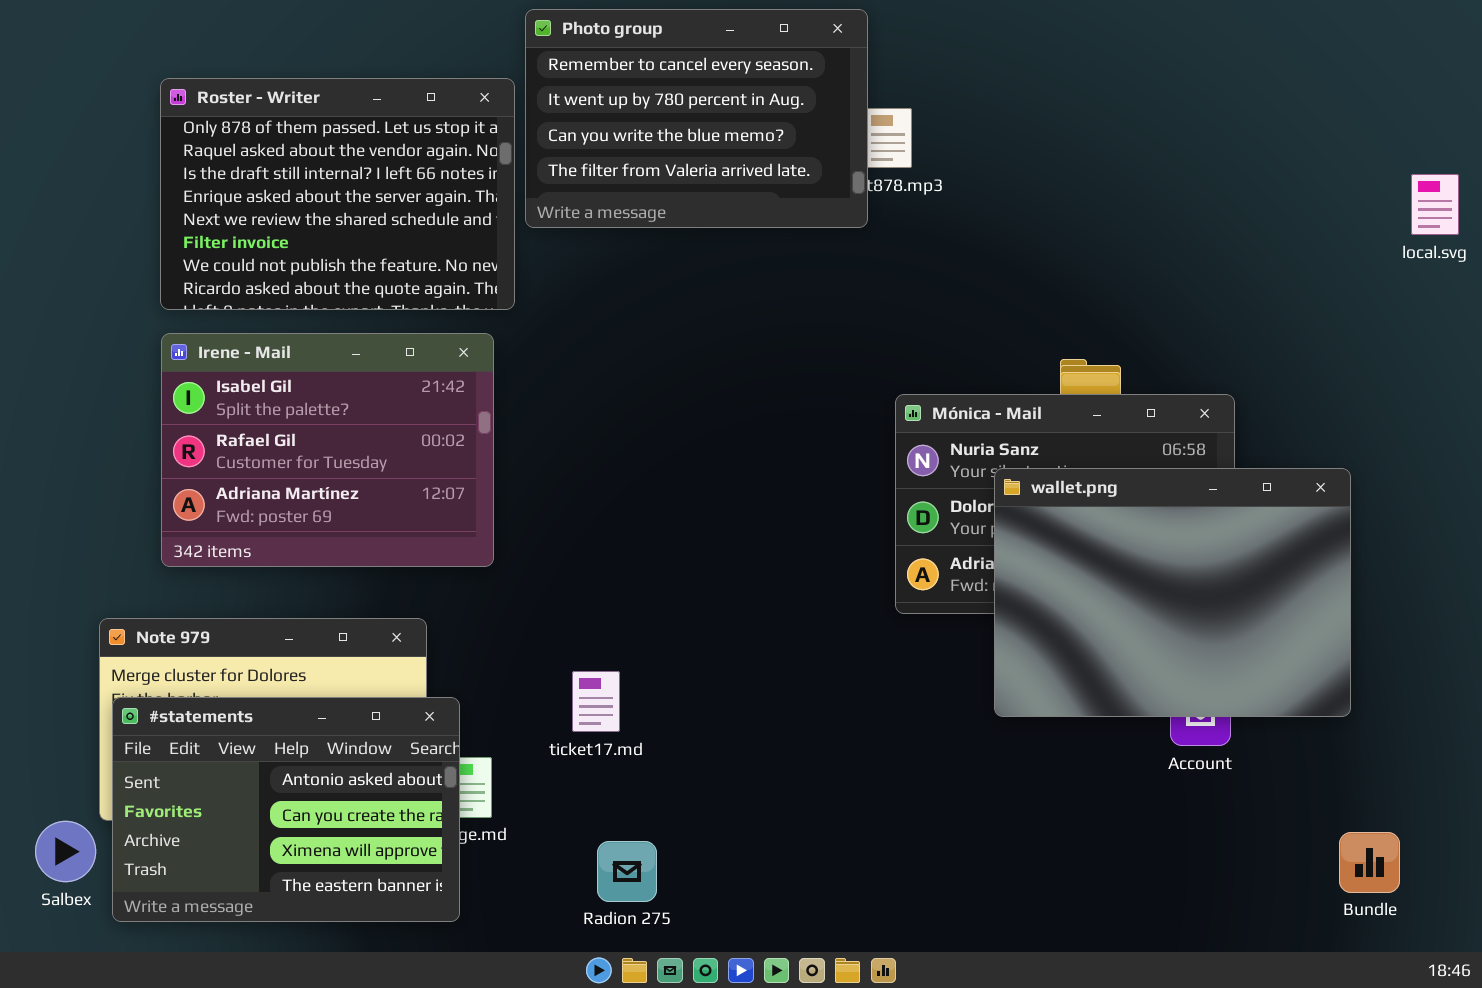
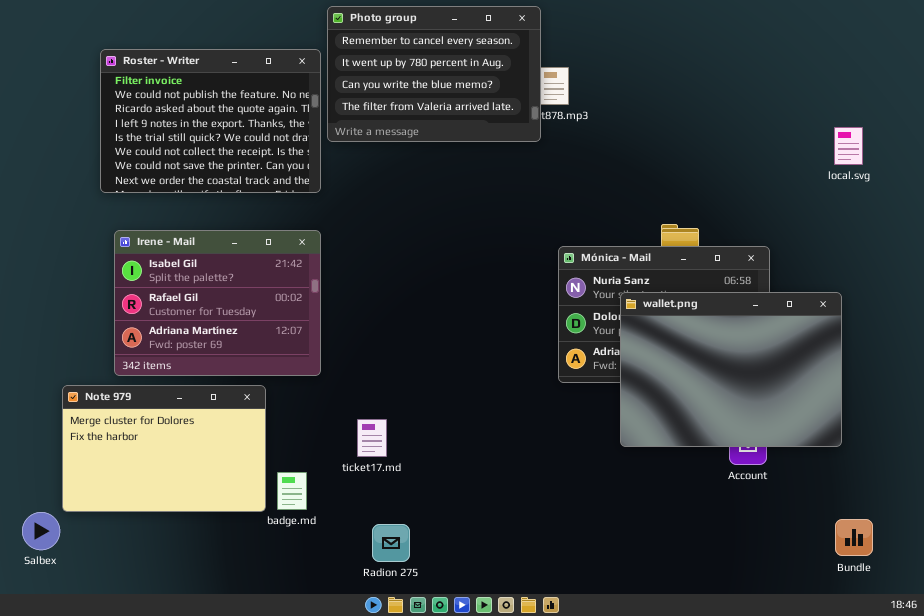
Roster - Writer: [160,78,515,310] -> [100,49,321,193], scrolled down 5 rows
local.svg: [1411,174,1459,235] -> [834,127,863,165], moved
Irene - Mail: [161,333,494,567] -> [114,230,321,376], moved
#statements: [112,697,460,922] -> none, closed

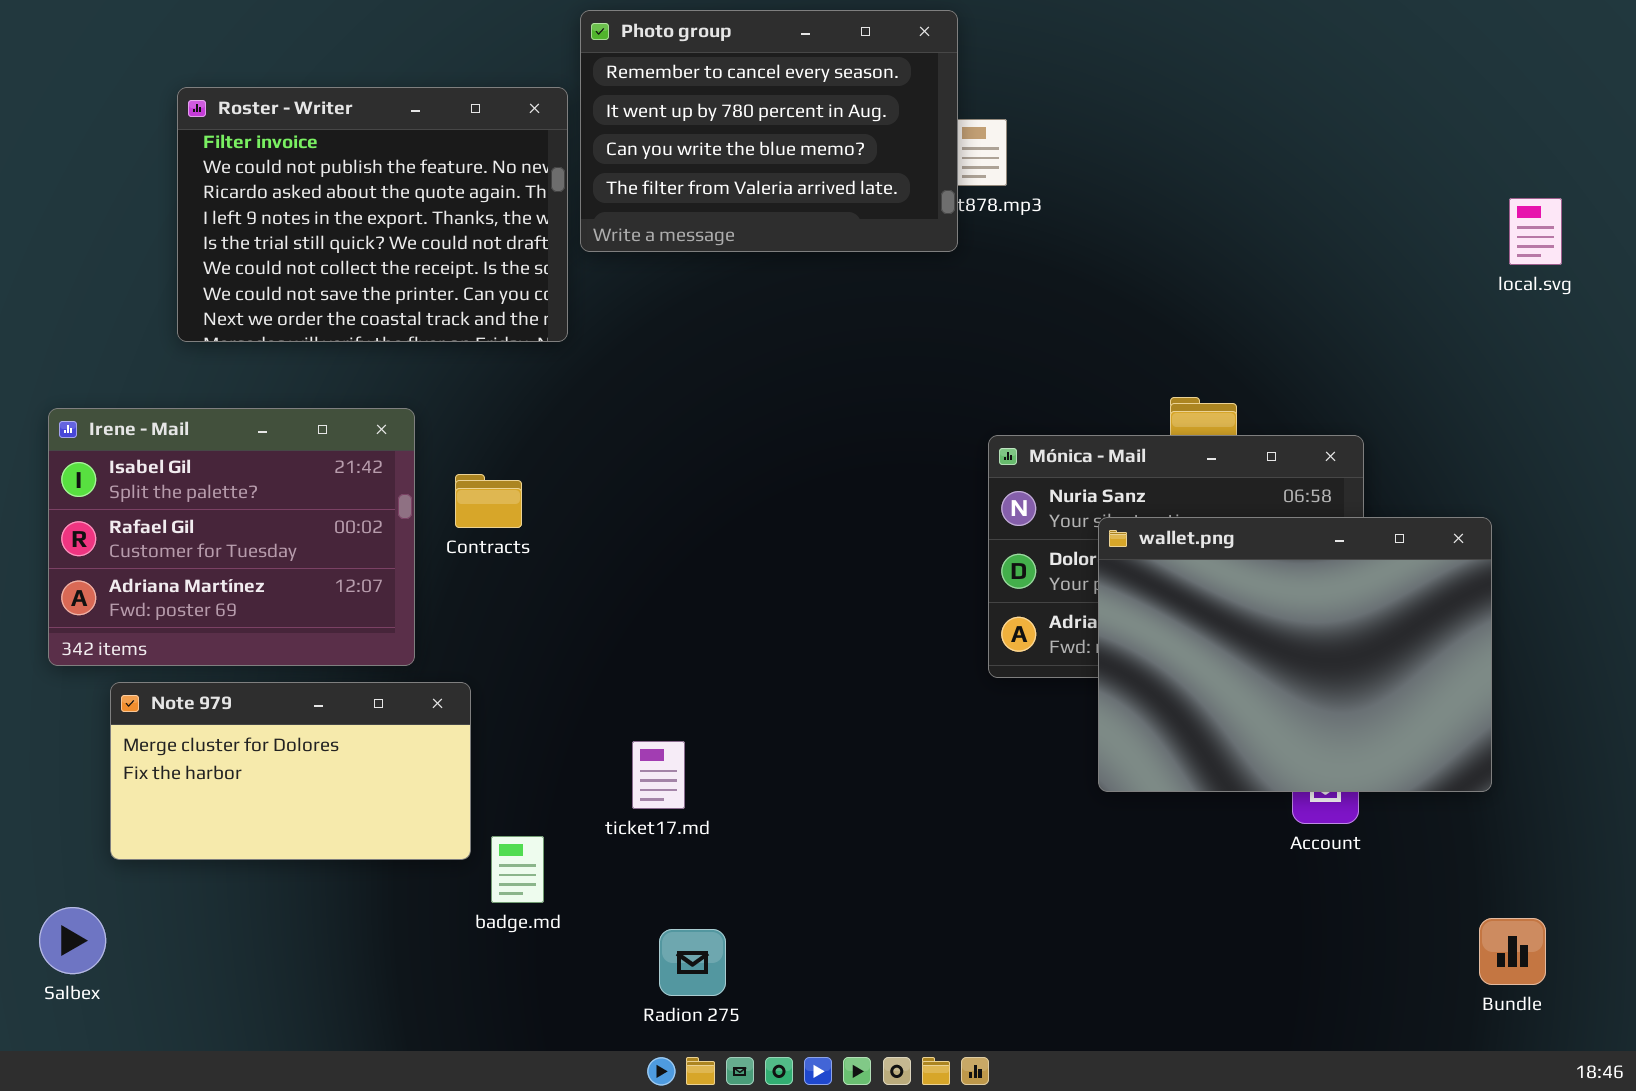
local.svg: [834,127,863,165] -> [1509,198,1562,265], moved
Irene - Mail: [114,230,321,376] -> [48,408,415,666], moved
Note 979: [62,385,266,512] -> [110,682,471,860], resized

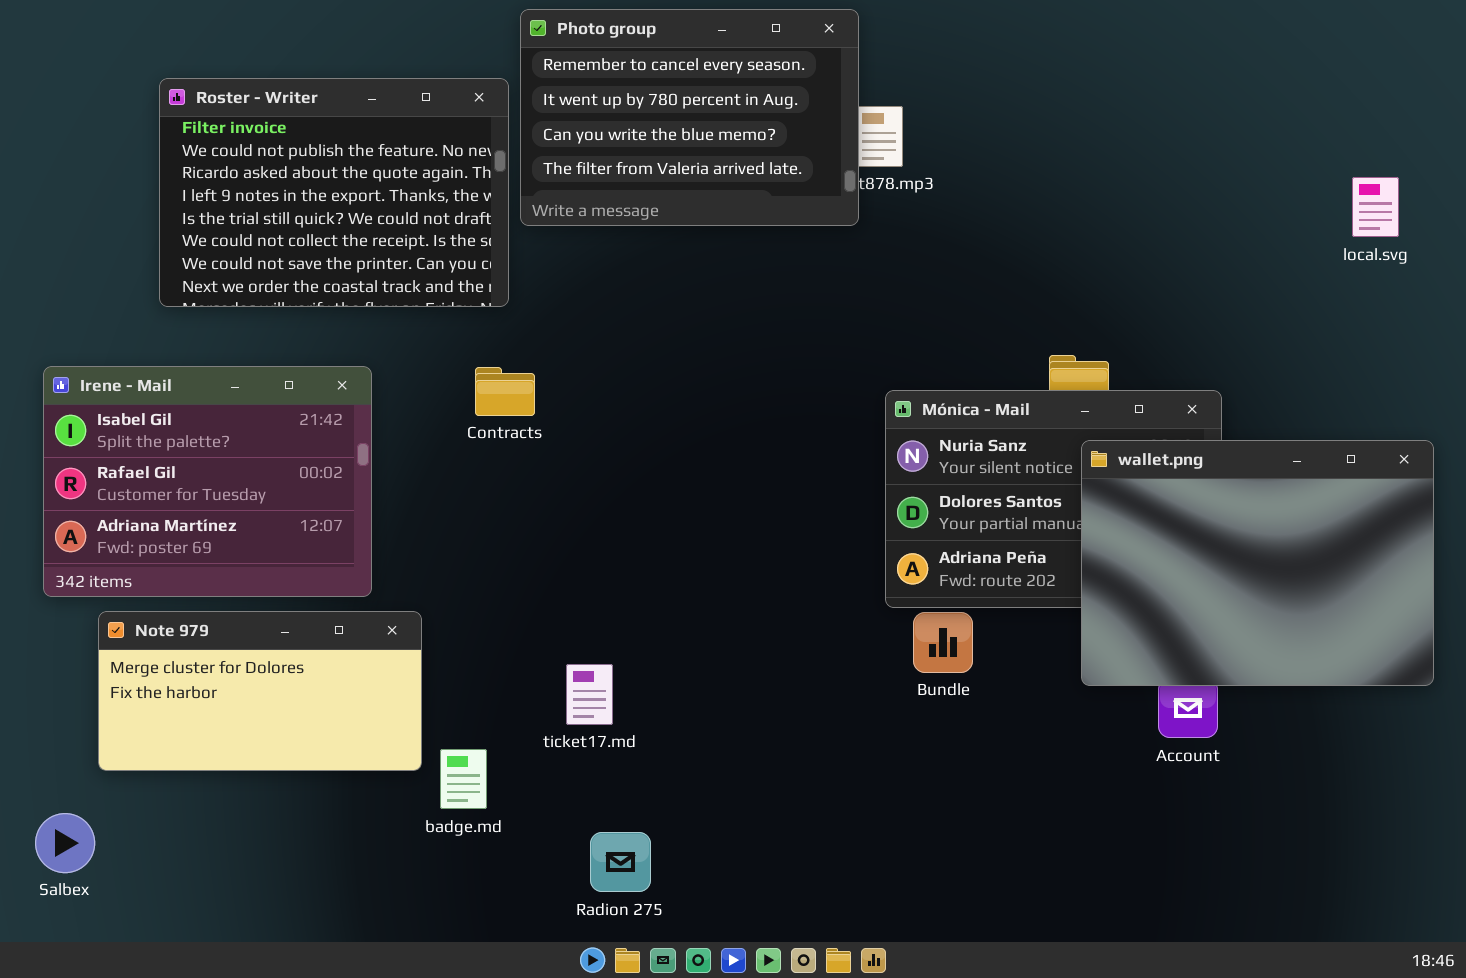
Contracts: [455,474,522,528] -> [475,367,535,416], moved
wallet.png: [1098,517,1492,792] -> [1081,440,1434,686], moved
Bundle: [1479,918,1546,985] -> [913,612,973,673], moved

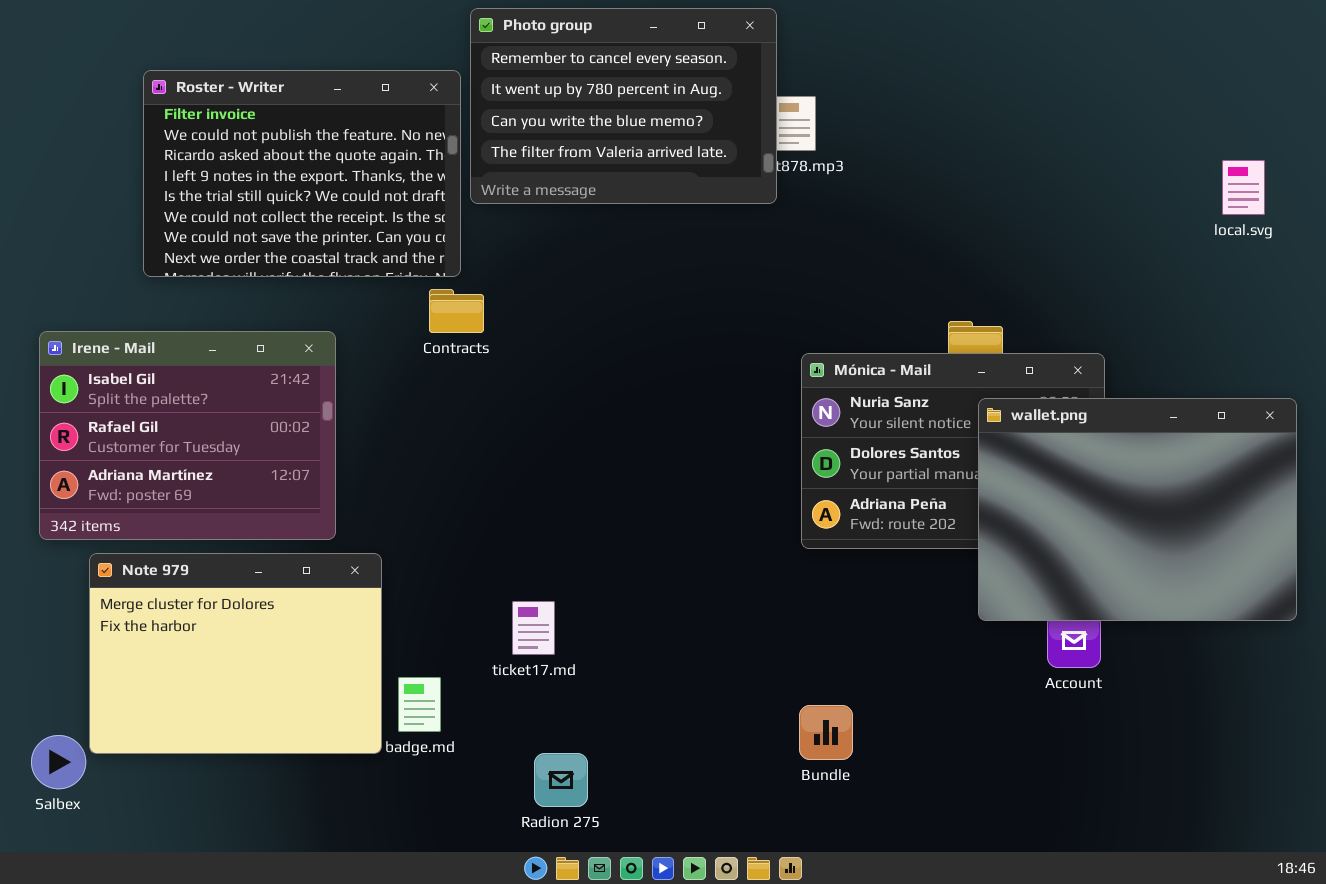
Contracts: [475,367,535,416] -> [429,289,484,333], moved
Note 979: [98,611,422,771] -> [89,553,382,754], resized
Bundle: [913,612,973,673] -> [799,705,853,760], moved

